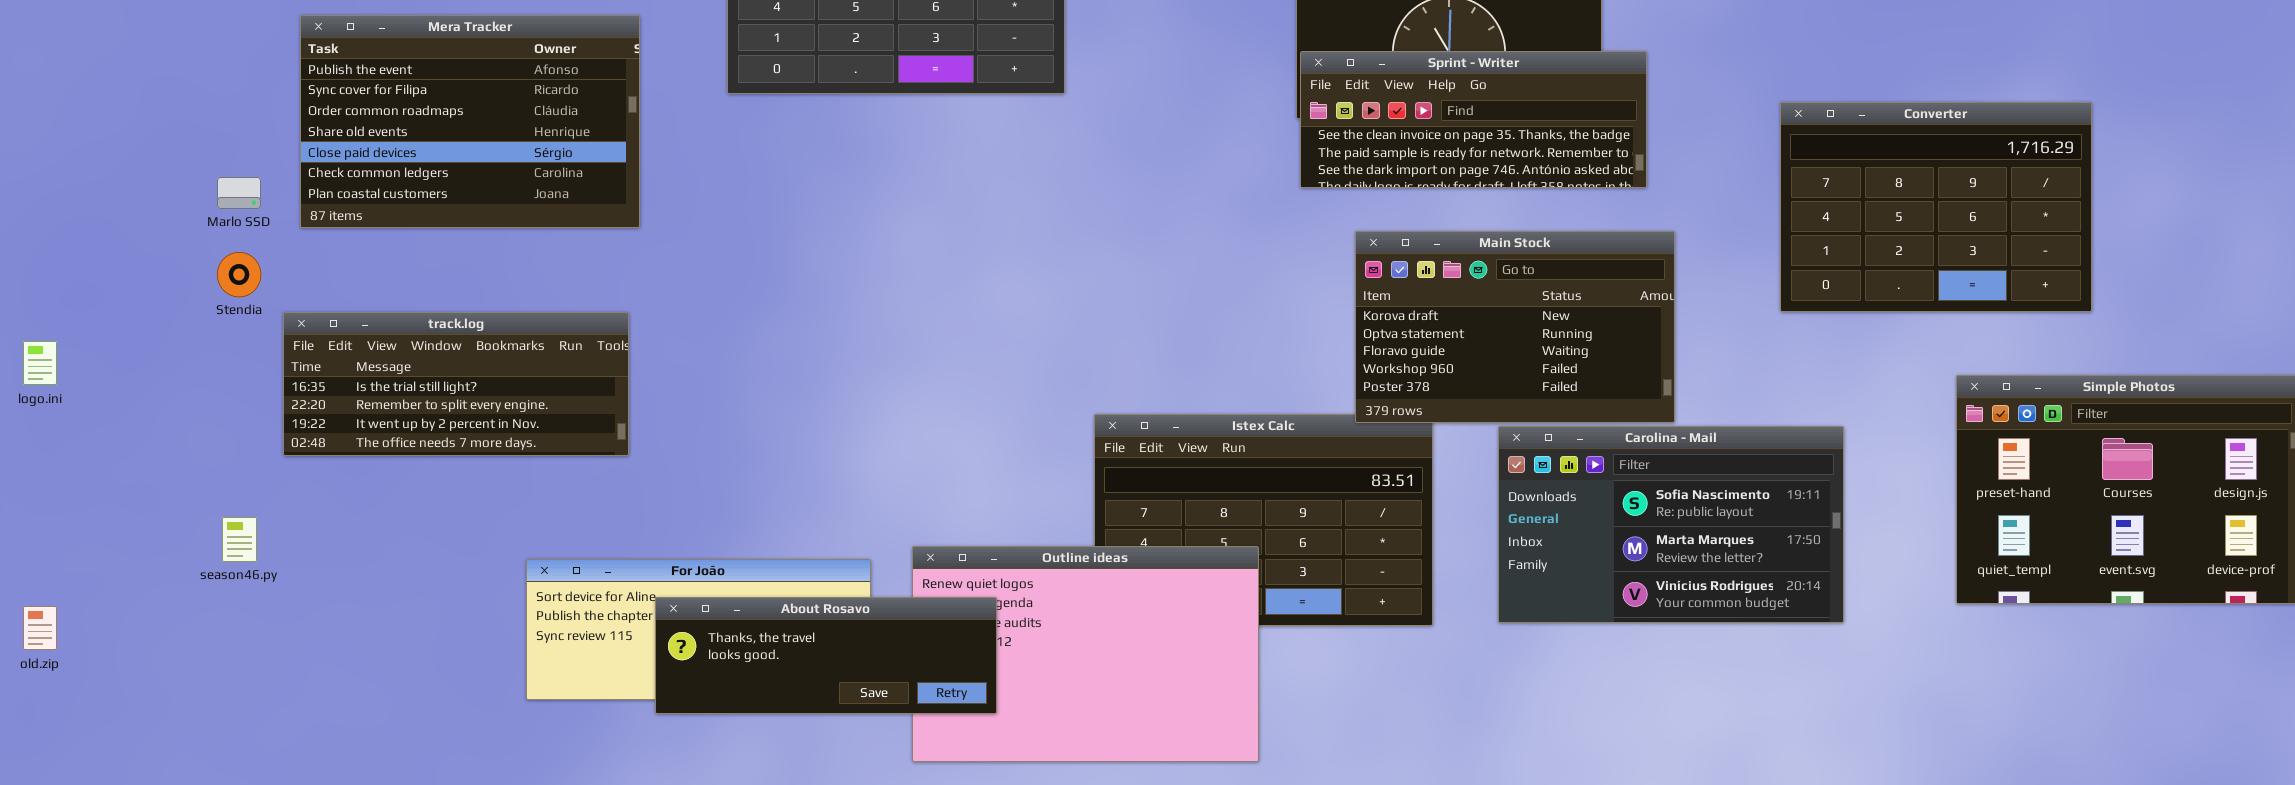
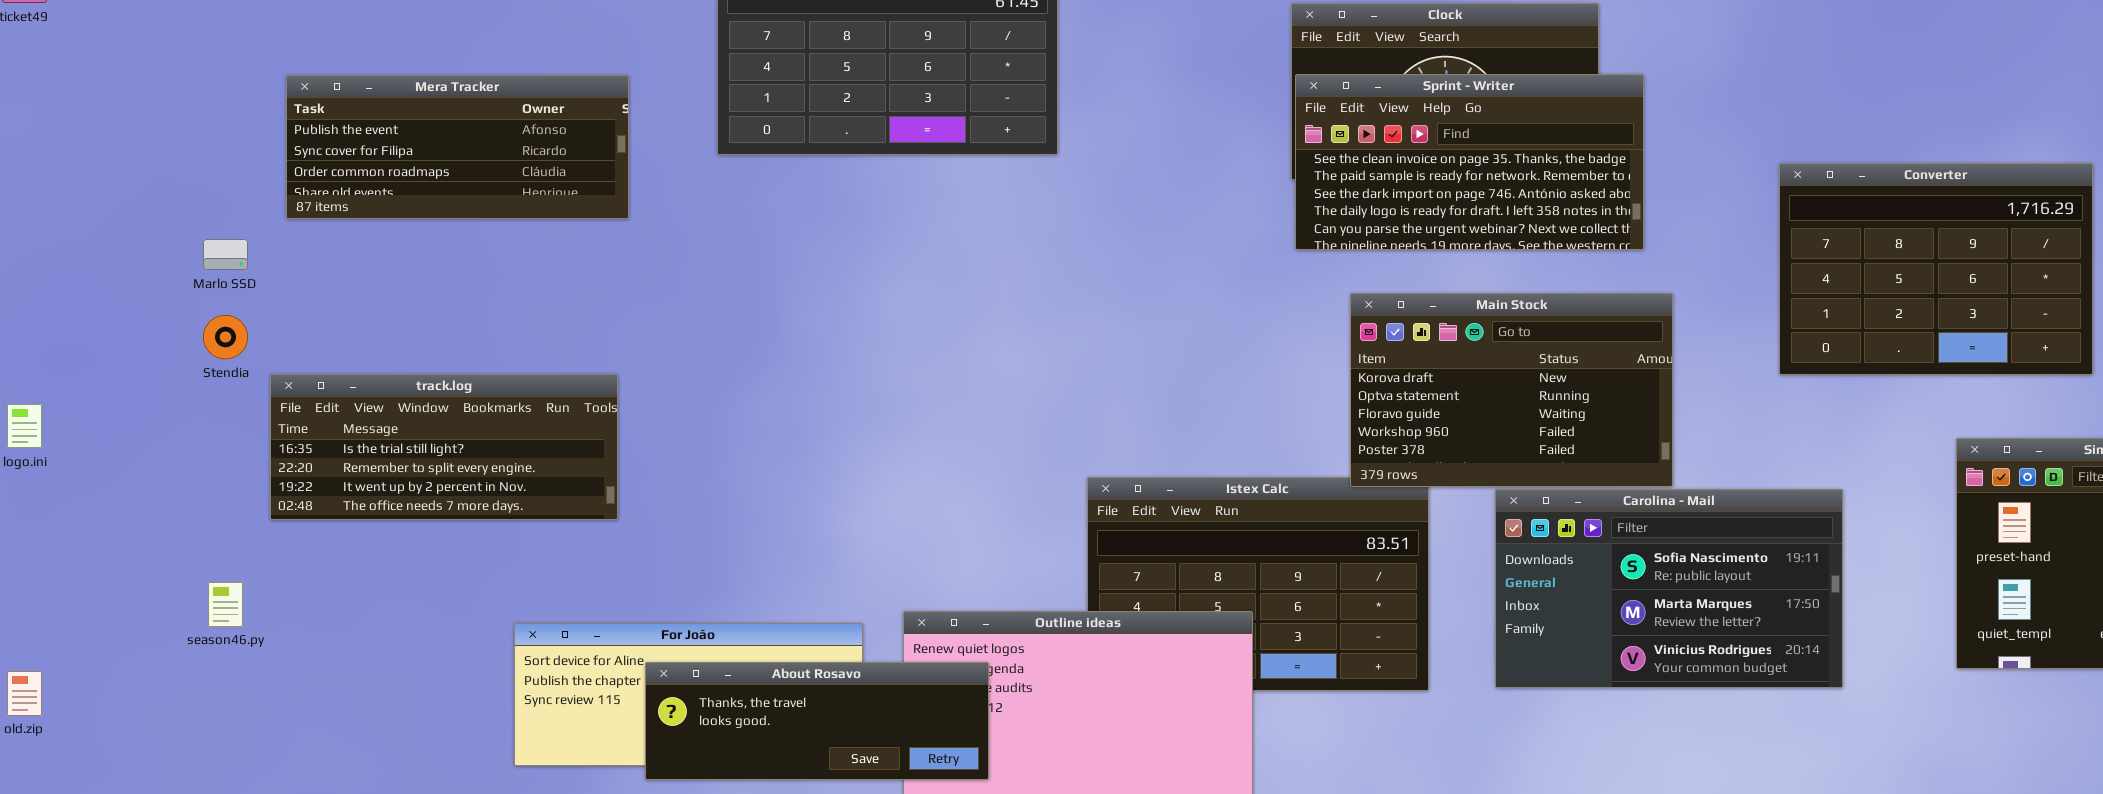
Mera Tracker: [300,15,640,228] -> [286,75,629,219], resized
Sprint - Writer: [1300,51,1647,188] -> [1295,74,1644,250], resized

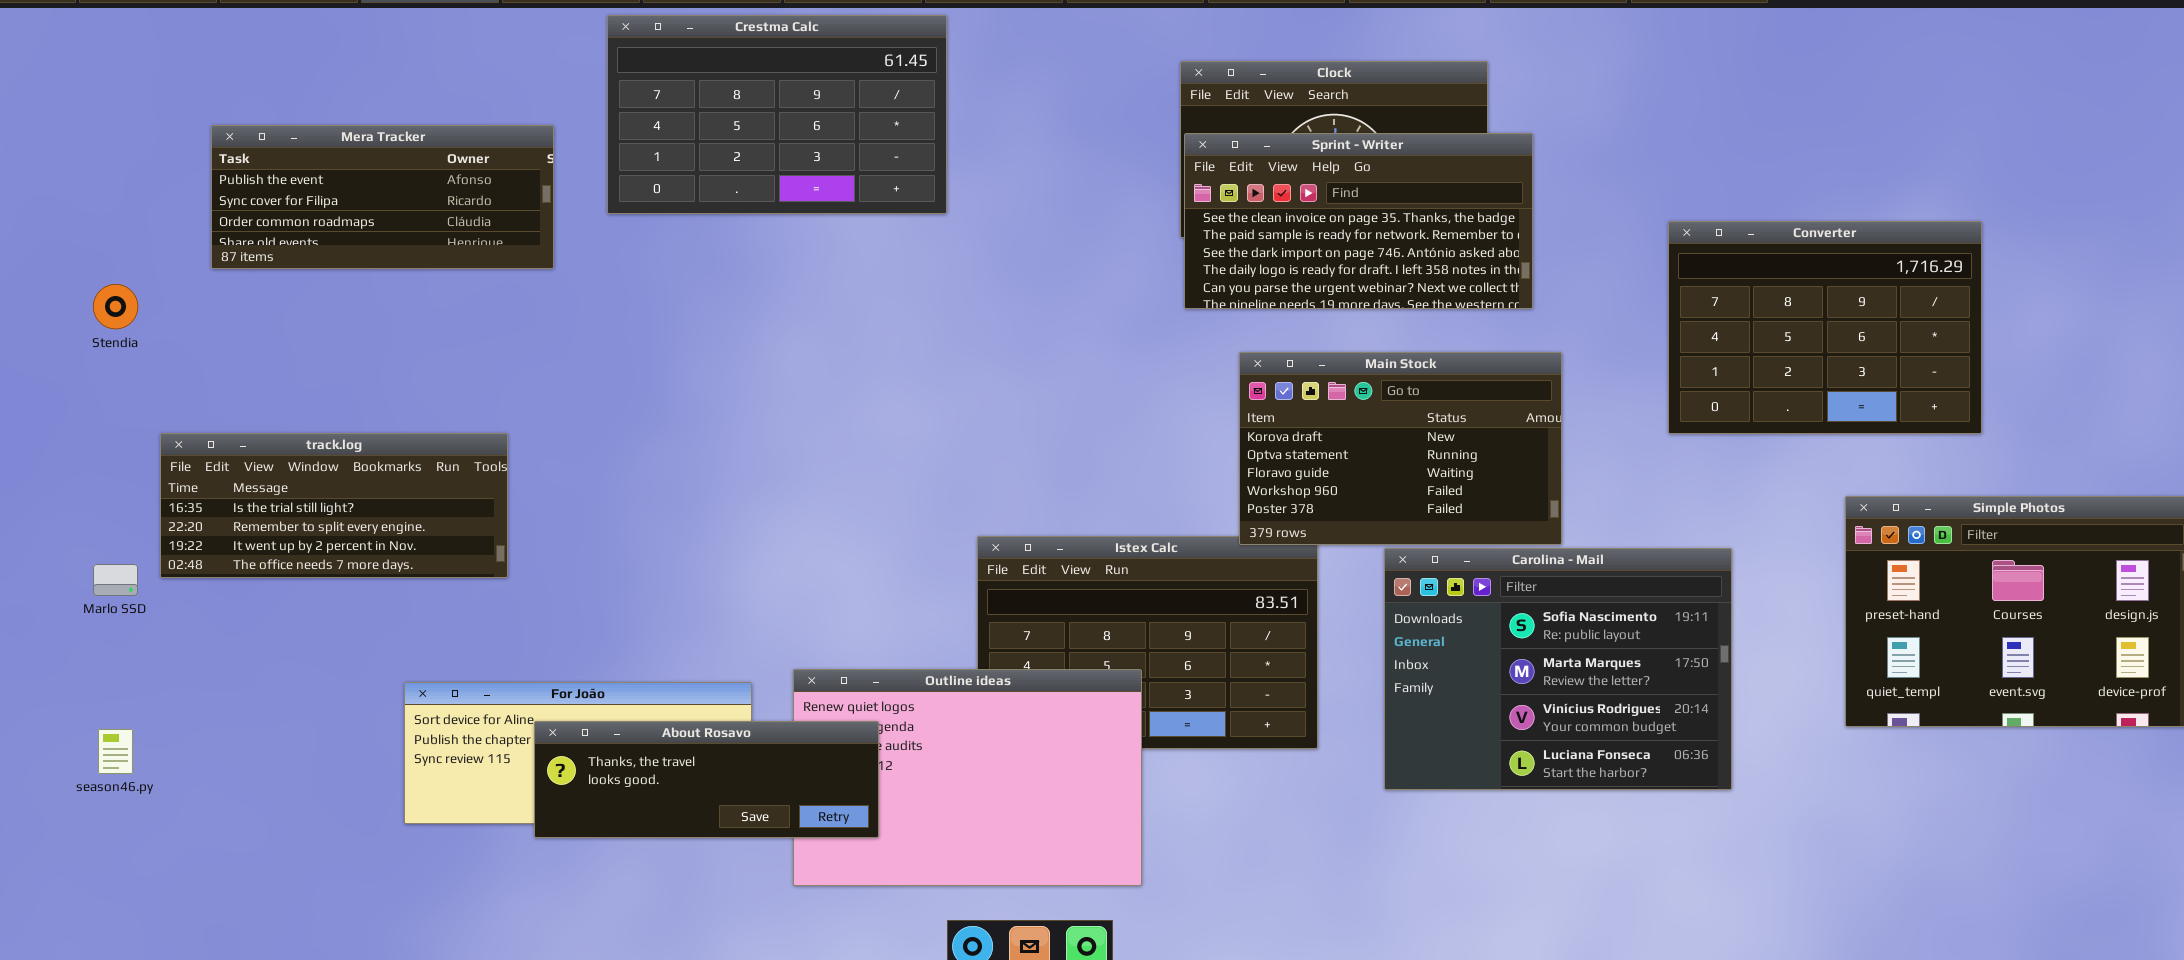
Mera Tracker: [286,75,629,219] -> [211,125,554,269], moved
Marlo SSD: [203,239,248,270] -> [93,564,138,596], moved
Stendia: [203,315,248,359] -> [93,284,138,329], moved
Carolina - Mail: [1495,489,1843,688] -> [1384,548,1732,790], resized
season46.py: [208,582,243,627] -> [98,729,133,774], moved

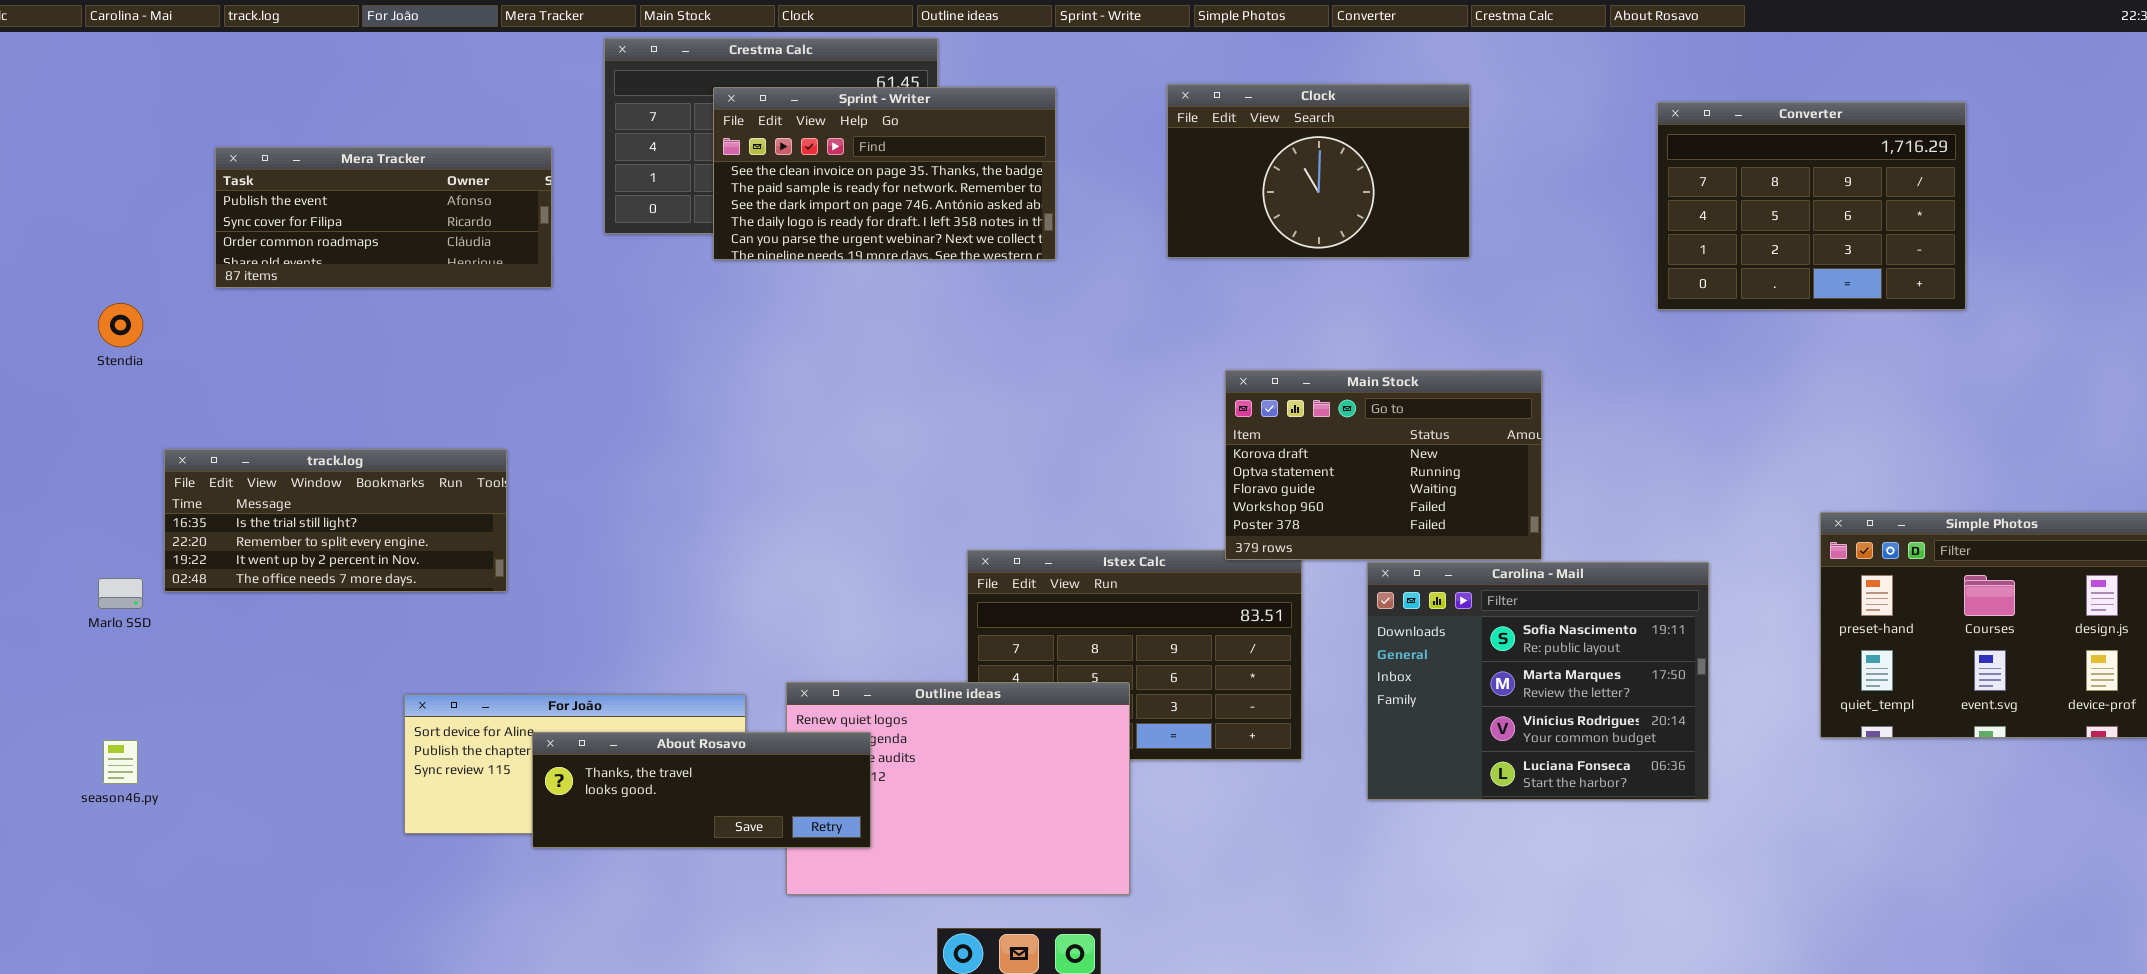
Sprint - Writer: [1184,133,1533,309] -> [713,87,1056,260], moved
Converter: [1668,221,1982,434] -> [1657,102,1966,310], moved

